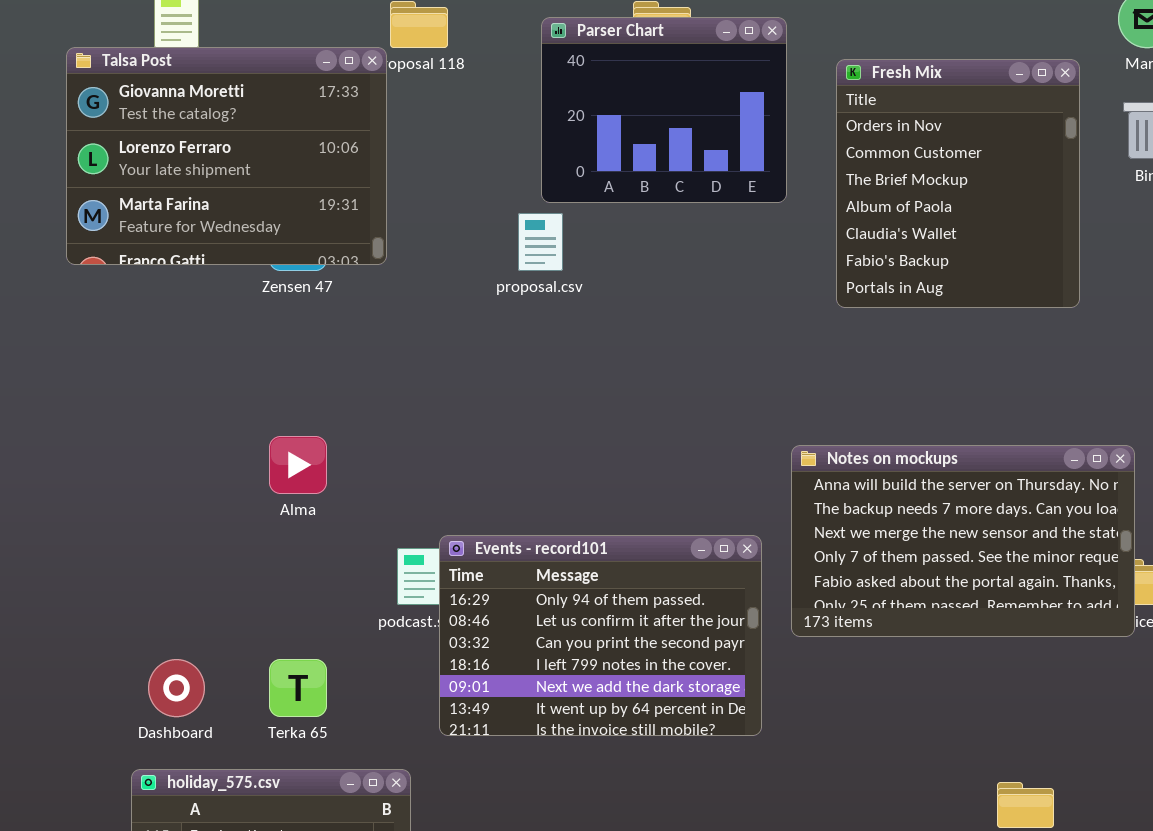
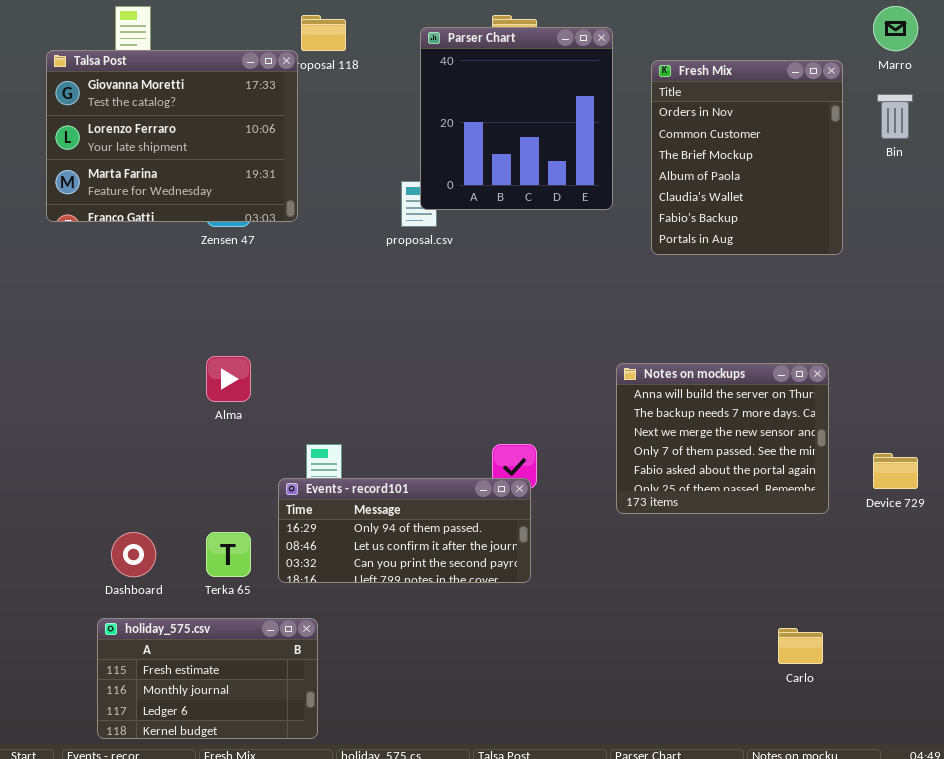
Parser Chart: [541,17,787,203] -> [420,27,613,210], resized
Notes on mockups: [791,445,1135,637] -> [616,363,829,514], resized
Events - record101: [439,535,762,736] -> [278,478,531,583], moved, resized

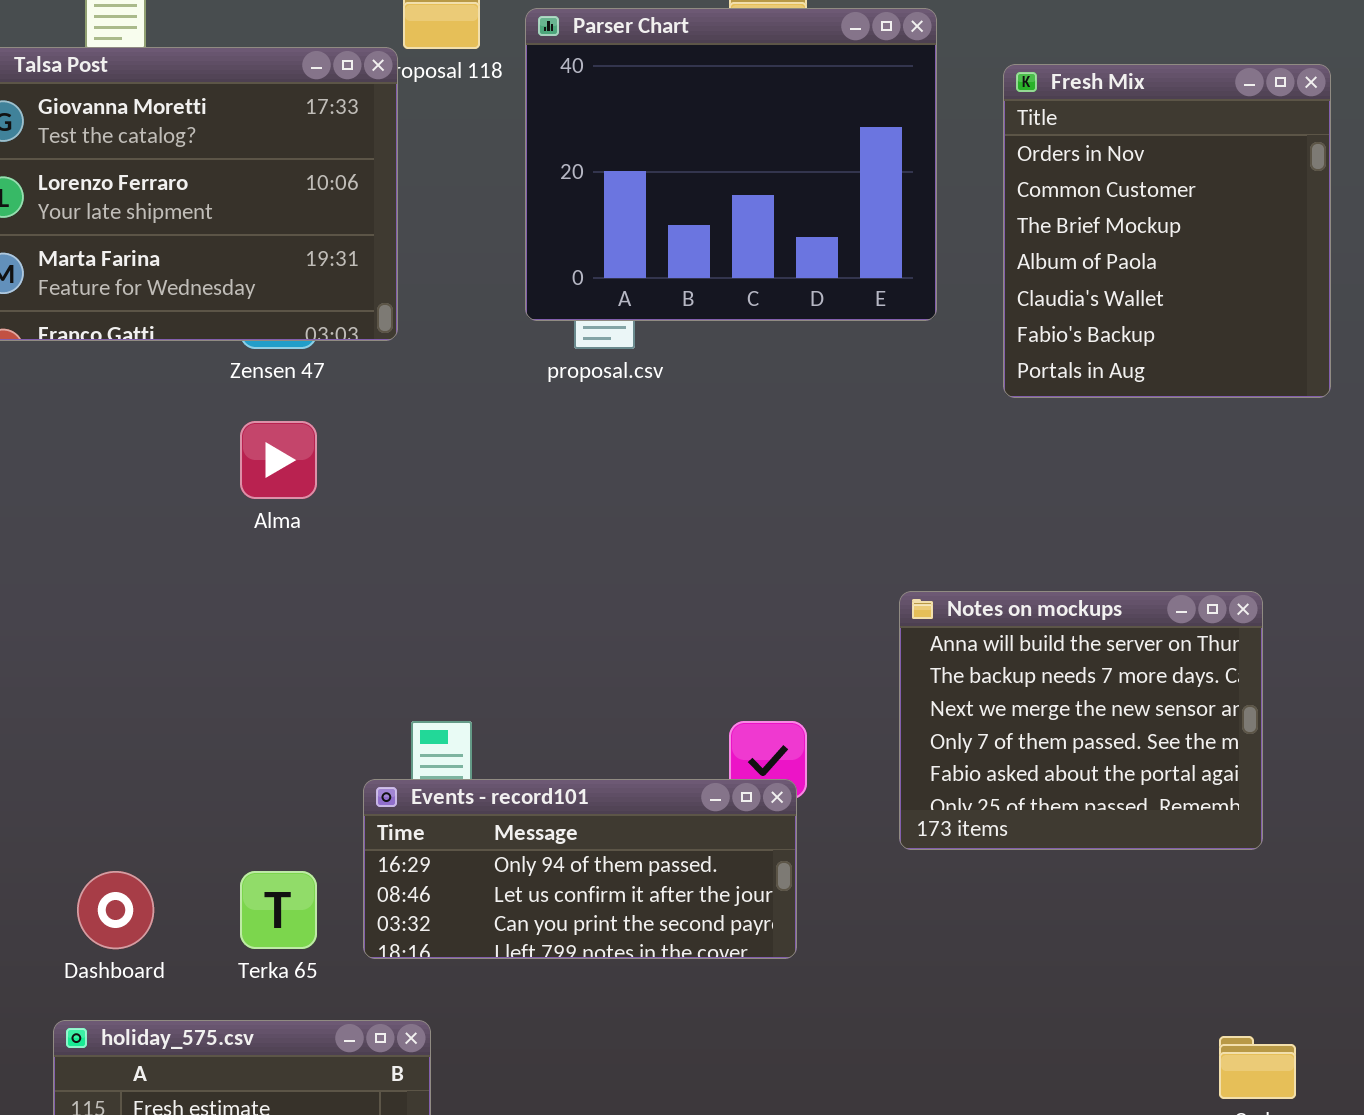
Parser Chart: [420,27,613,210] -> [525,8,937,321], resized
Alma: [206,356,251,402] -> [240,421,317,499], moved
Notes on mockups: [616,363,829,514] -> [899,591,1263,850], moved

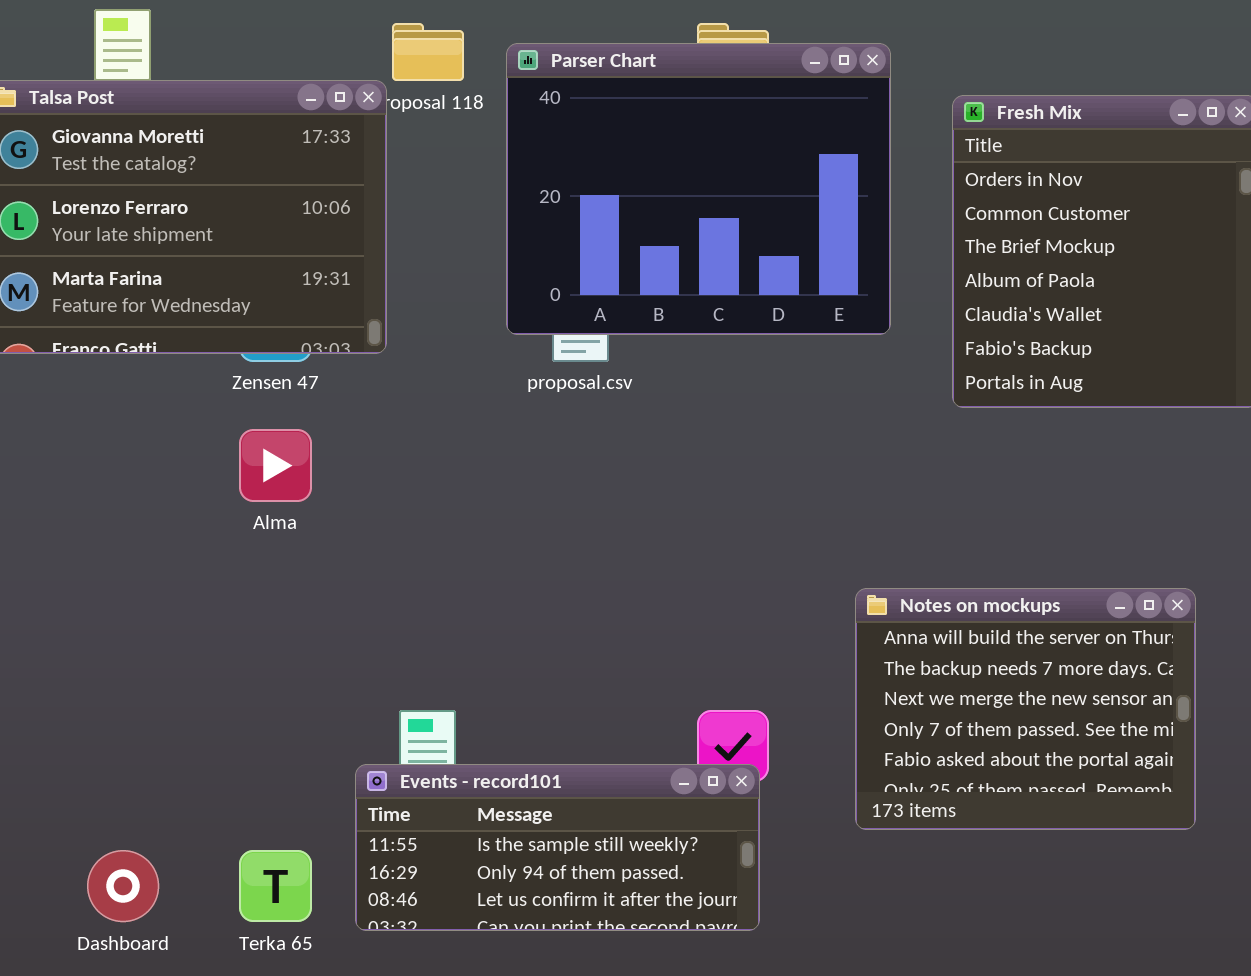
Events - record101: [363,779,797,959] -> [355,764,760,931], scrolled up 1 row

